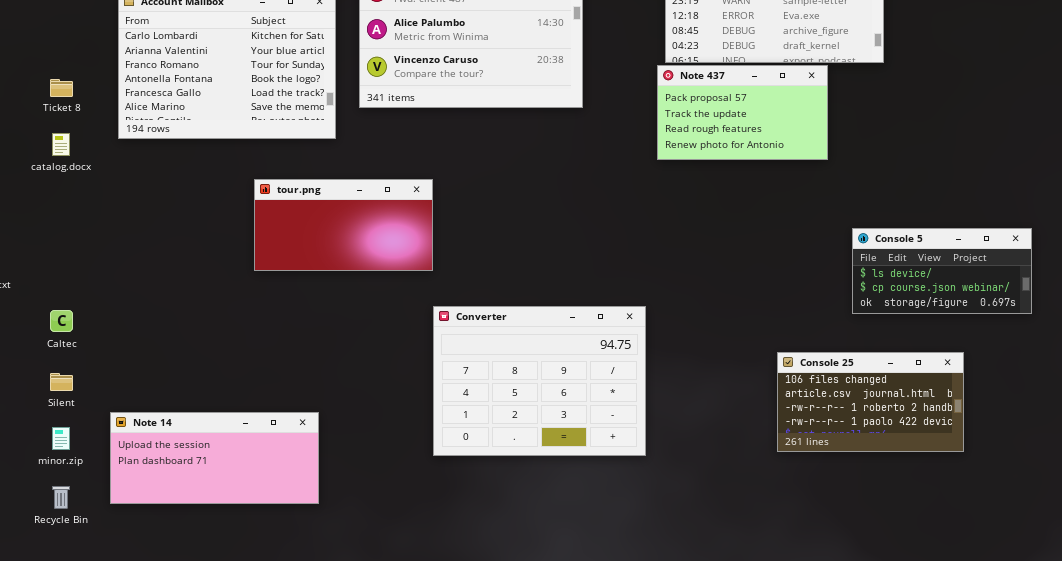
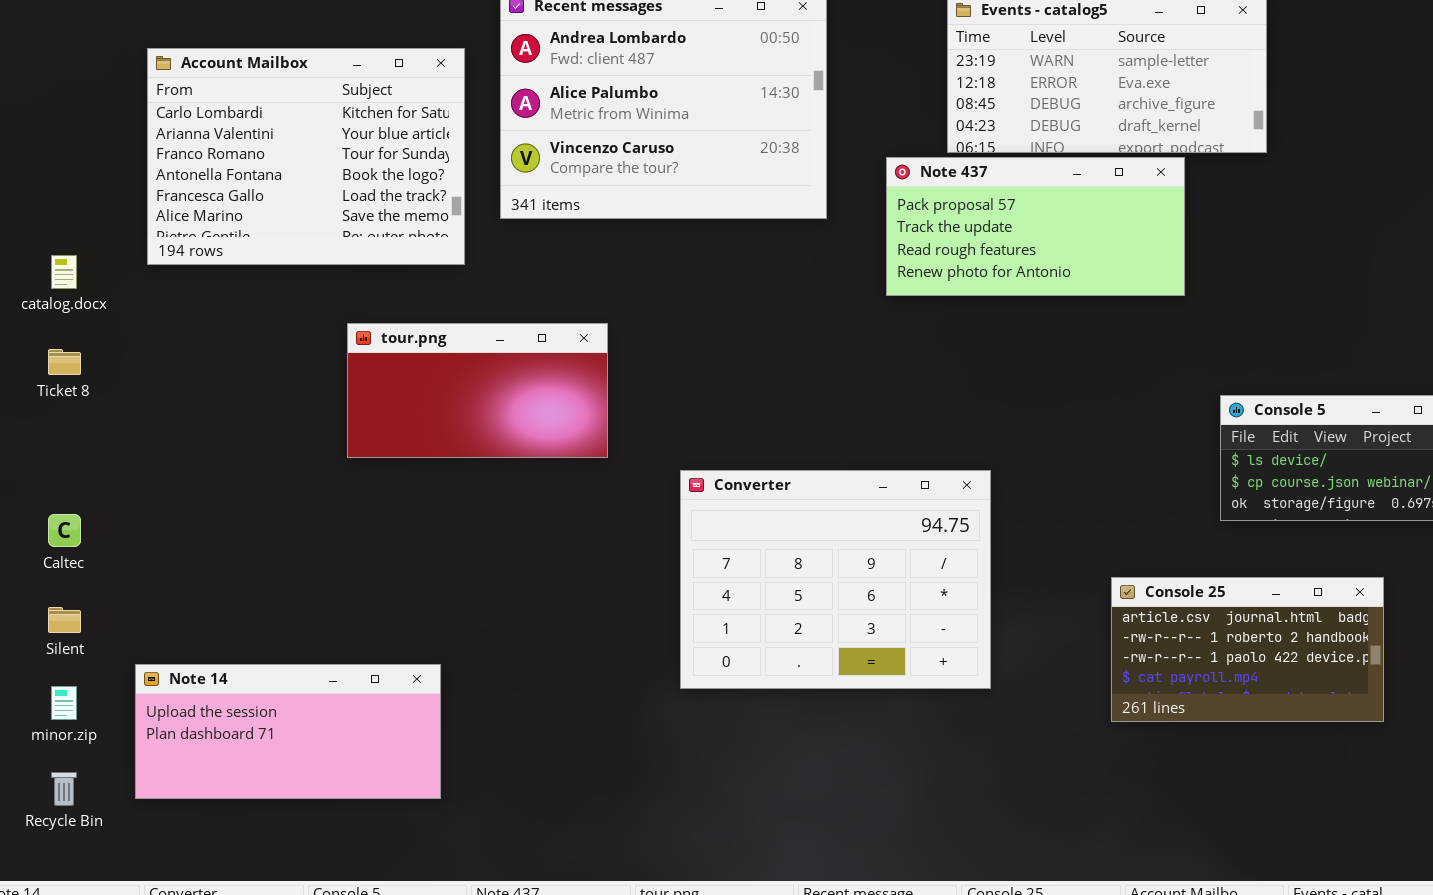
Note 437: [657,65,828,160] -> [886,157,1185,296], resized
Ticket 8: [50,79,73,97] -> [48,349,81,375], moved
Converter: [433,306,646,456] -> [680,470,991,689], moved
Console 25: [777,352,964,452] -> [1111,577,1384,722], scrolled down 1 row

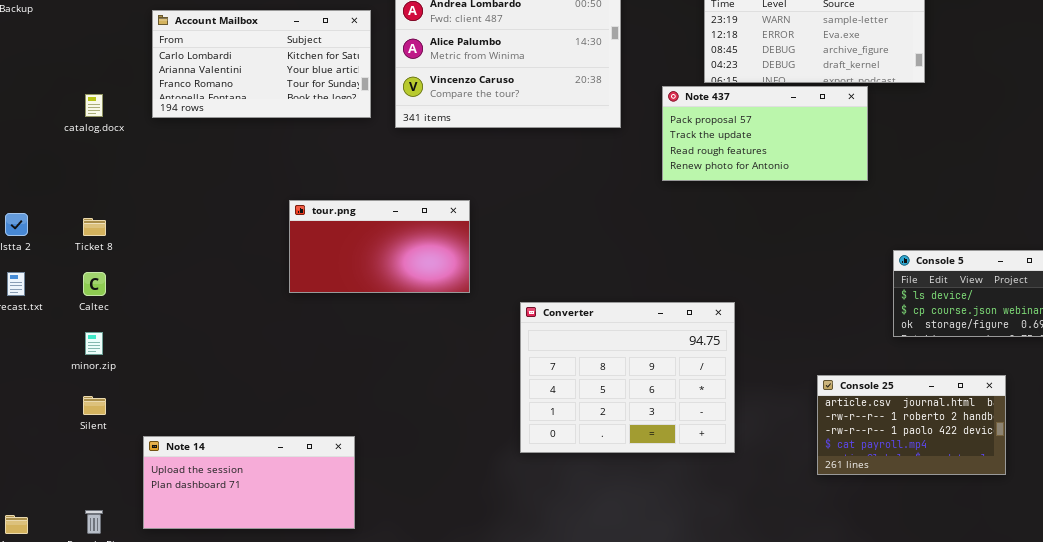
Account Mailbox: [147,48,465,265] -> [152,10,371,118], resized
catalog.docx: [51,255,77,289] -> [85,94,103,117], moved
Caltec: [48,514,81,547] -> [83,272,106,296], moved
minor.zip: [51,686,77,720] -> [85,332,103,355], moved

